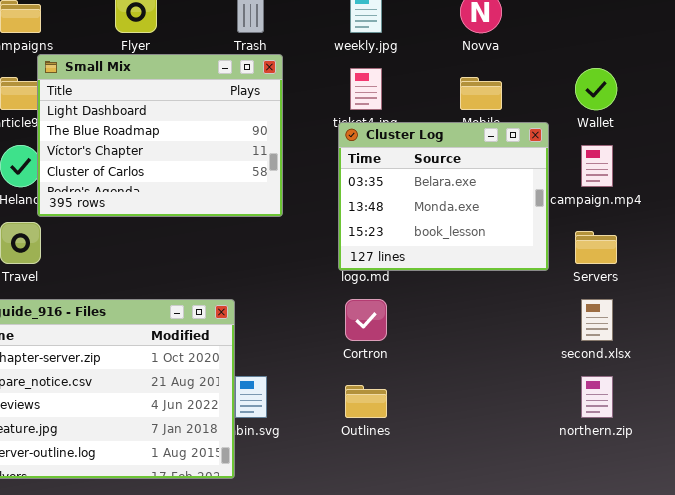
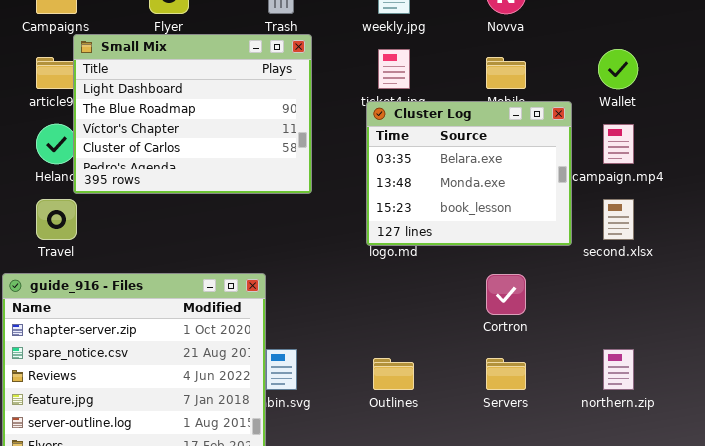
Servers: [575,231,617,264] -> [486,358,526,390], moved
Cortron: [345,299,387,341] -> [486,274,526,315], moved
second.xlsx: [581,299,613,341] -> [603,199,634,240], moved

